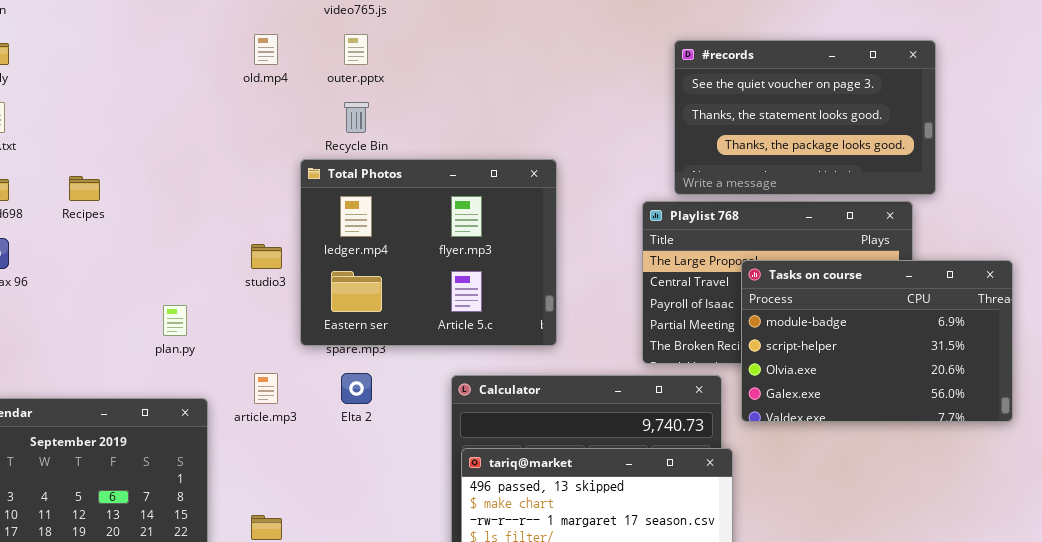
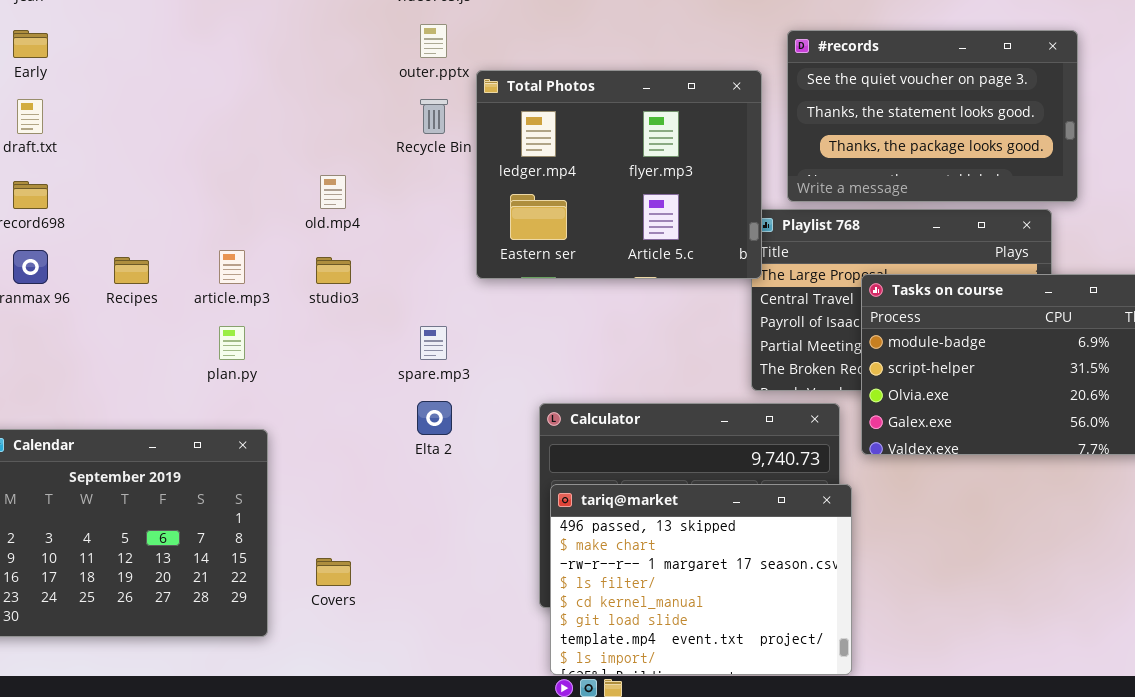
old.mp4: [254,34,278,65] -> [320,175,346,209], moved
Total Photos: [300,159,557,346] -> [476,70,762,279], moved
Recipes: [69,176,100,201] -> [114,257,149,284], moved
article.mp3: [254,373,278,404] -> [219,250,245,284], moved

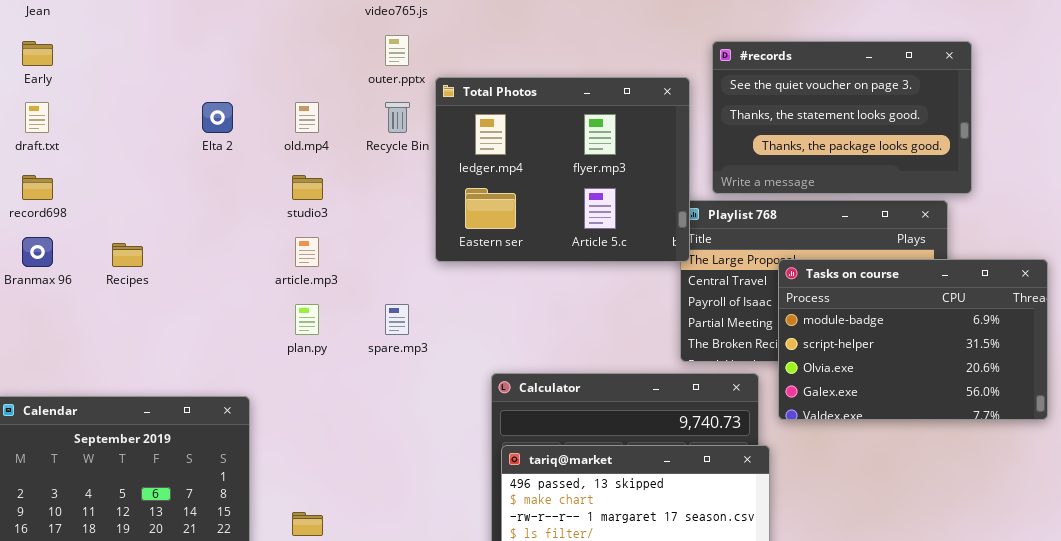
old.mp4: [320,175,346,209] -> [295,102,319,133], moved
article.mp3: [219,250,245,284] -> [295,237,319,267], moved
studio3: [316,257,351,284] -> [292,175,323,200], moved
plan.py: [219,326,245,360] -> [295,304,319,335], moved
Elta 2: [417,401,452,435] -> [202,102,233,133], moved

